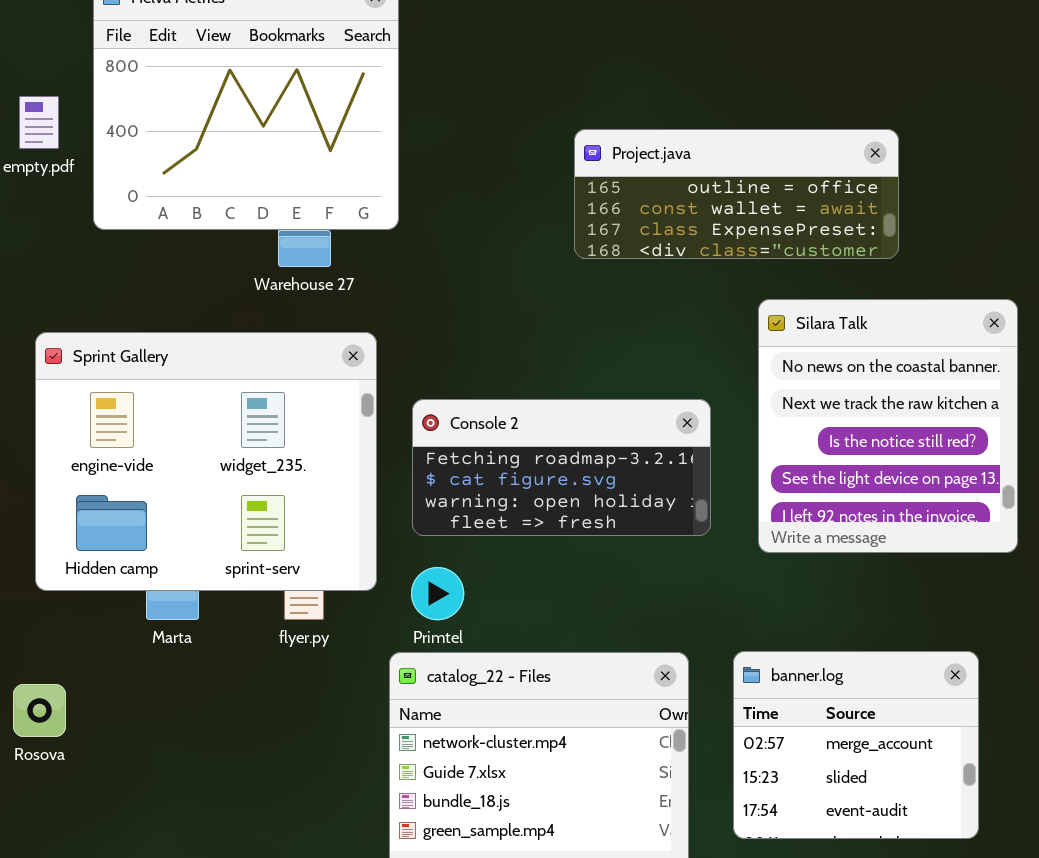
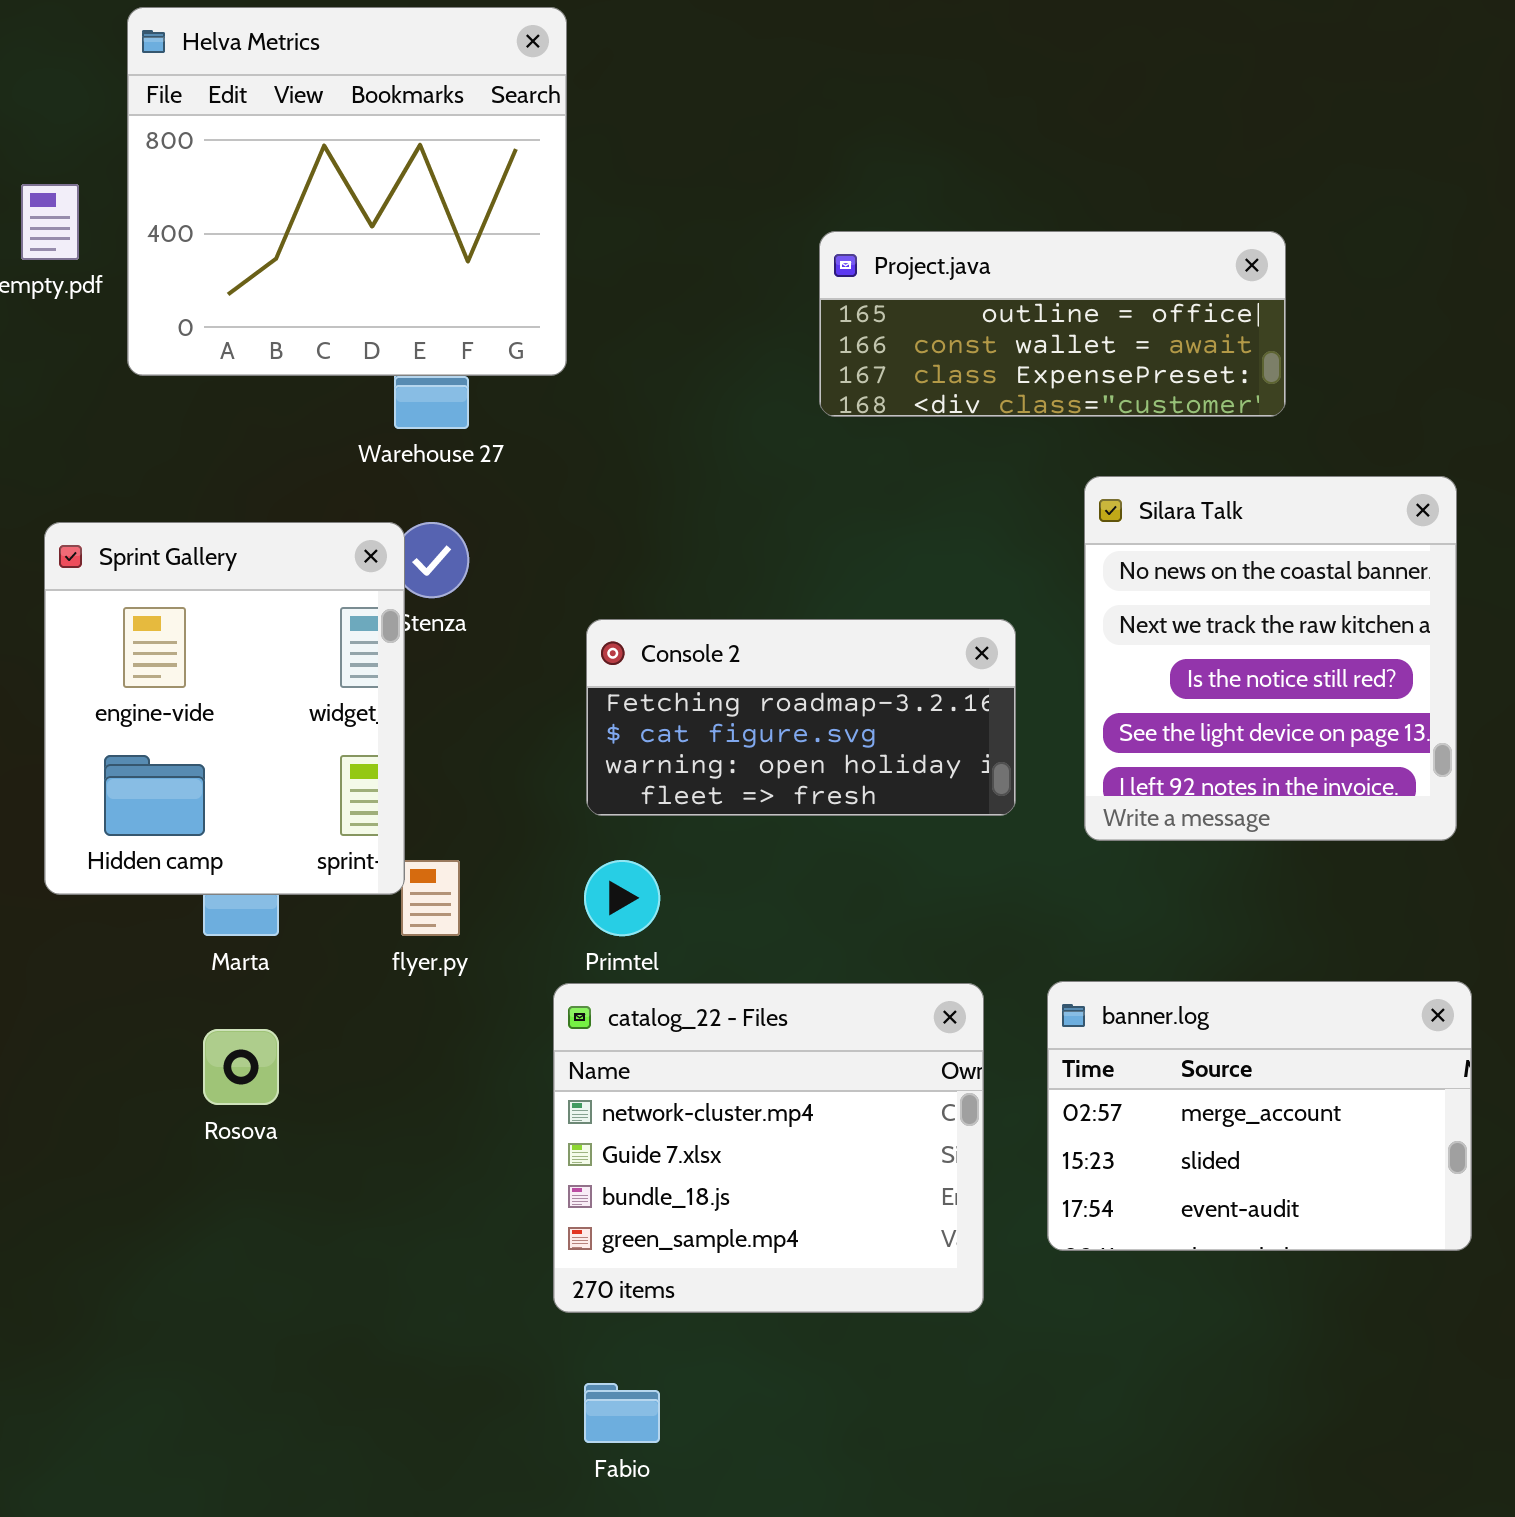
Sprint Gallery: [35,332,377,591] -> [44,522,405,895], resized
banner.log: [733,651,979,839] -> [1047,981,1472,1251], resized
Rosova: [13,684,66,737] -> [203,1029,279,1105], moved

